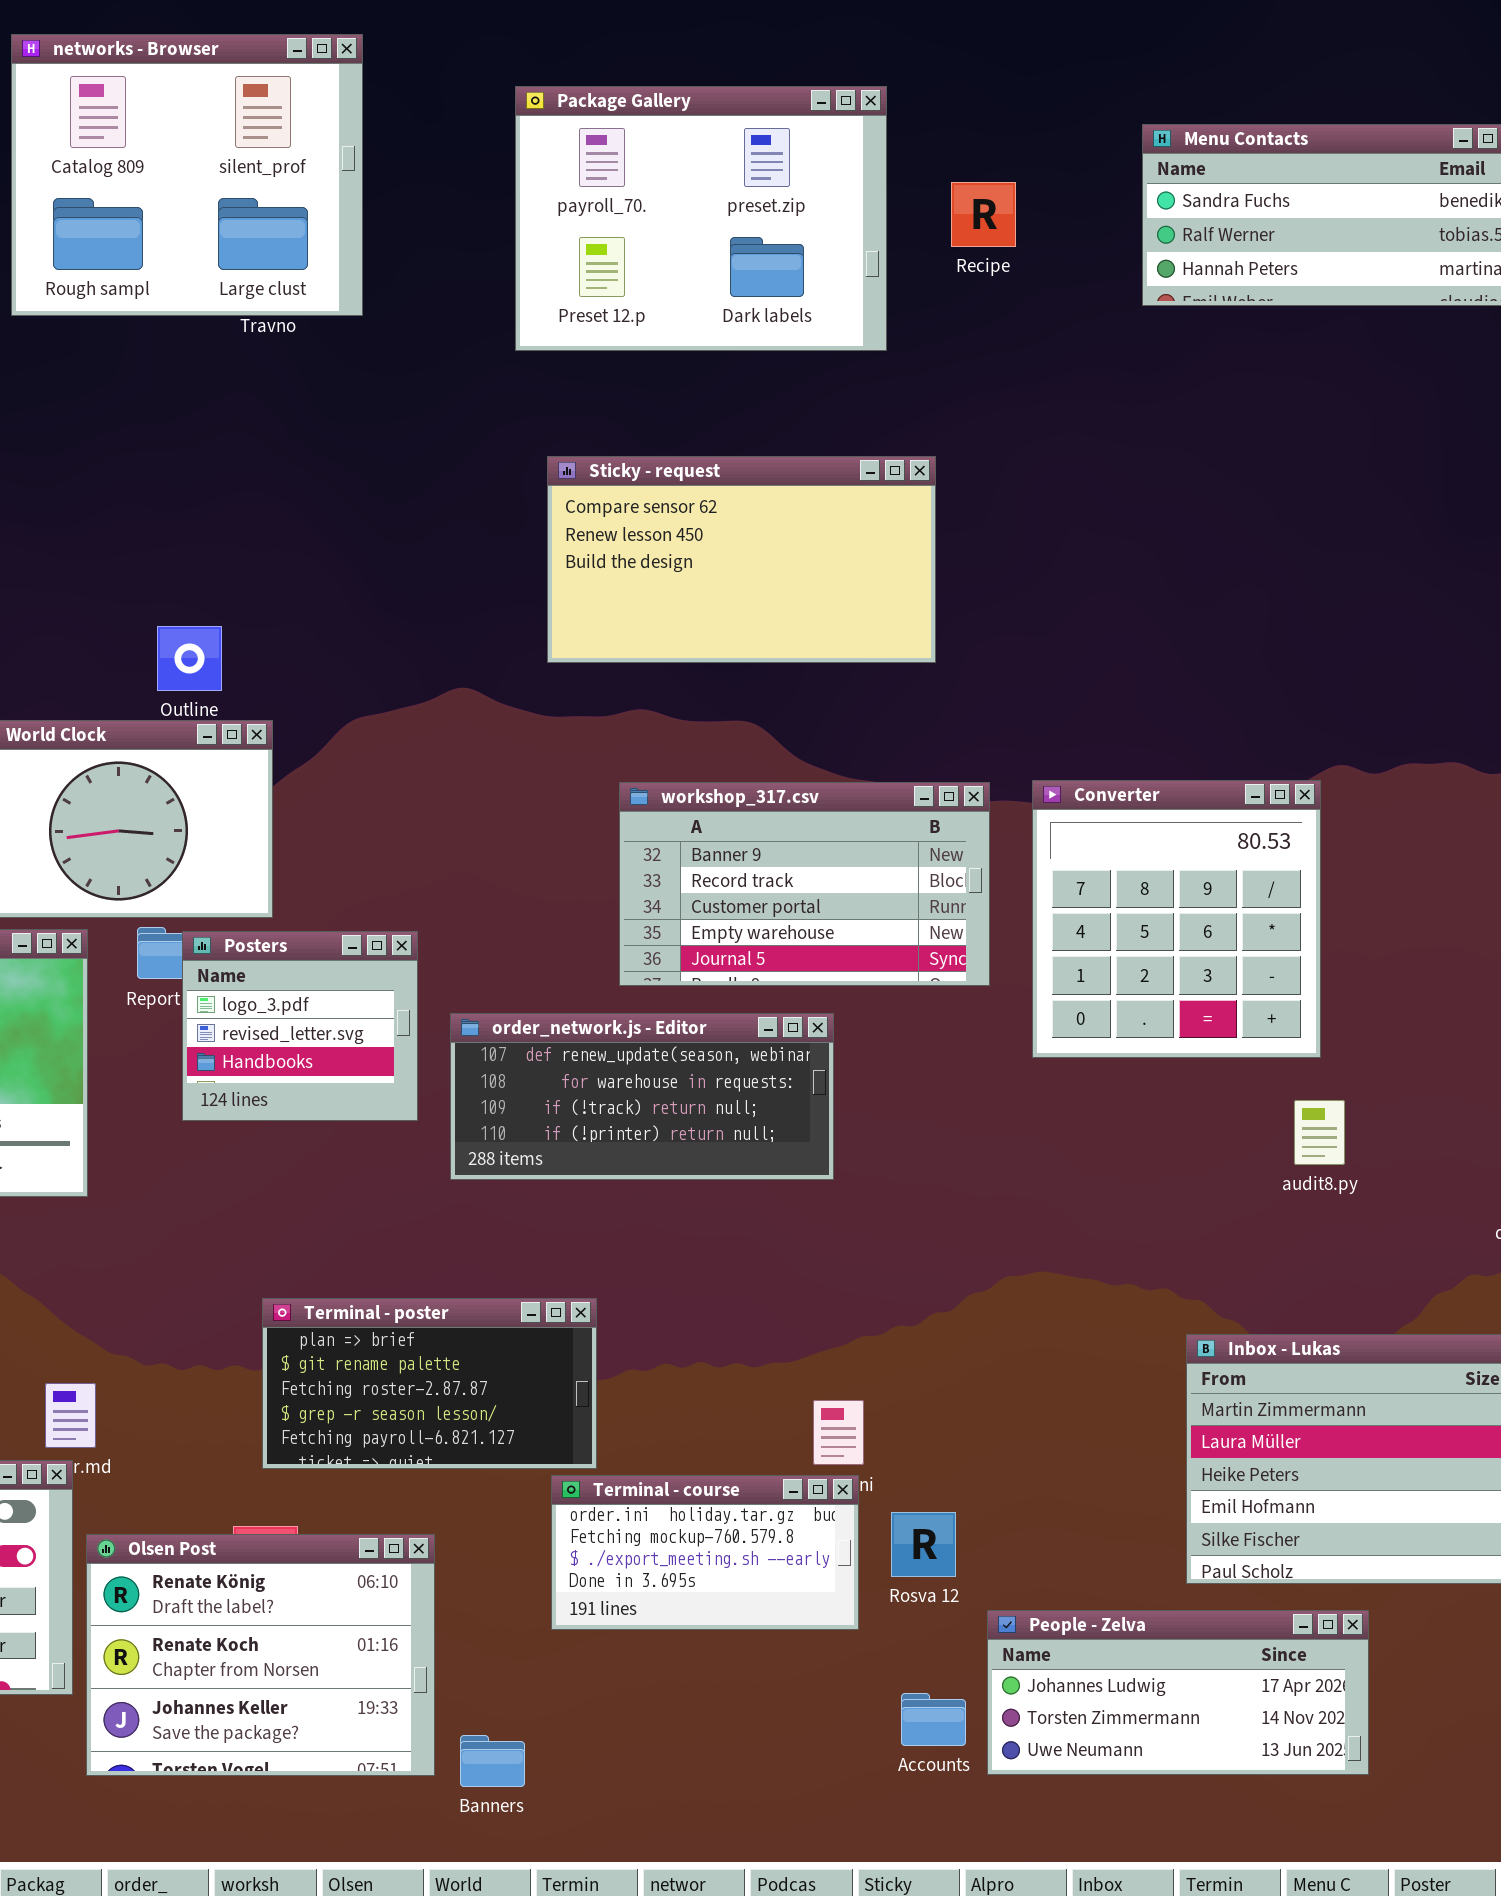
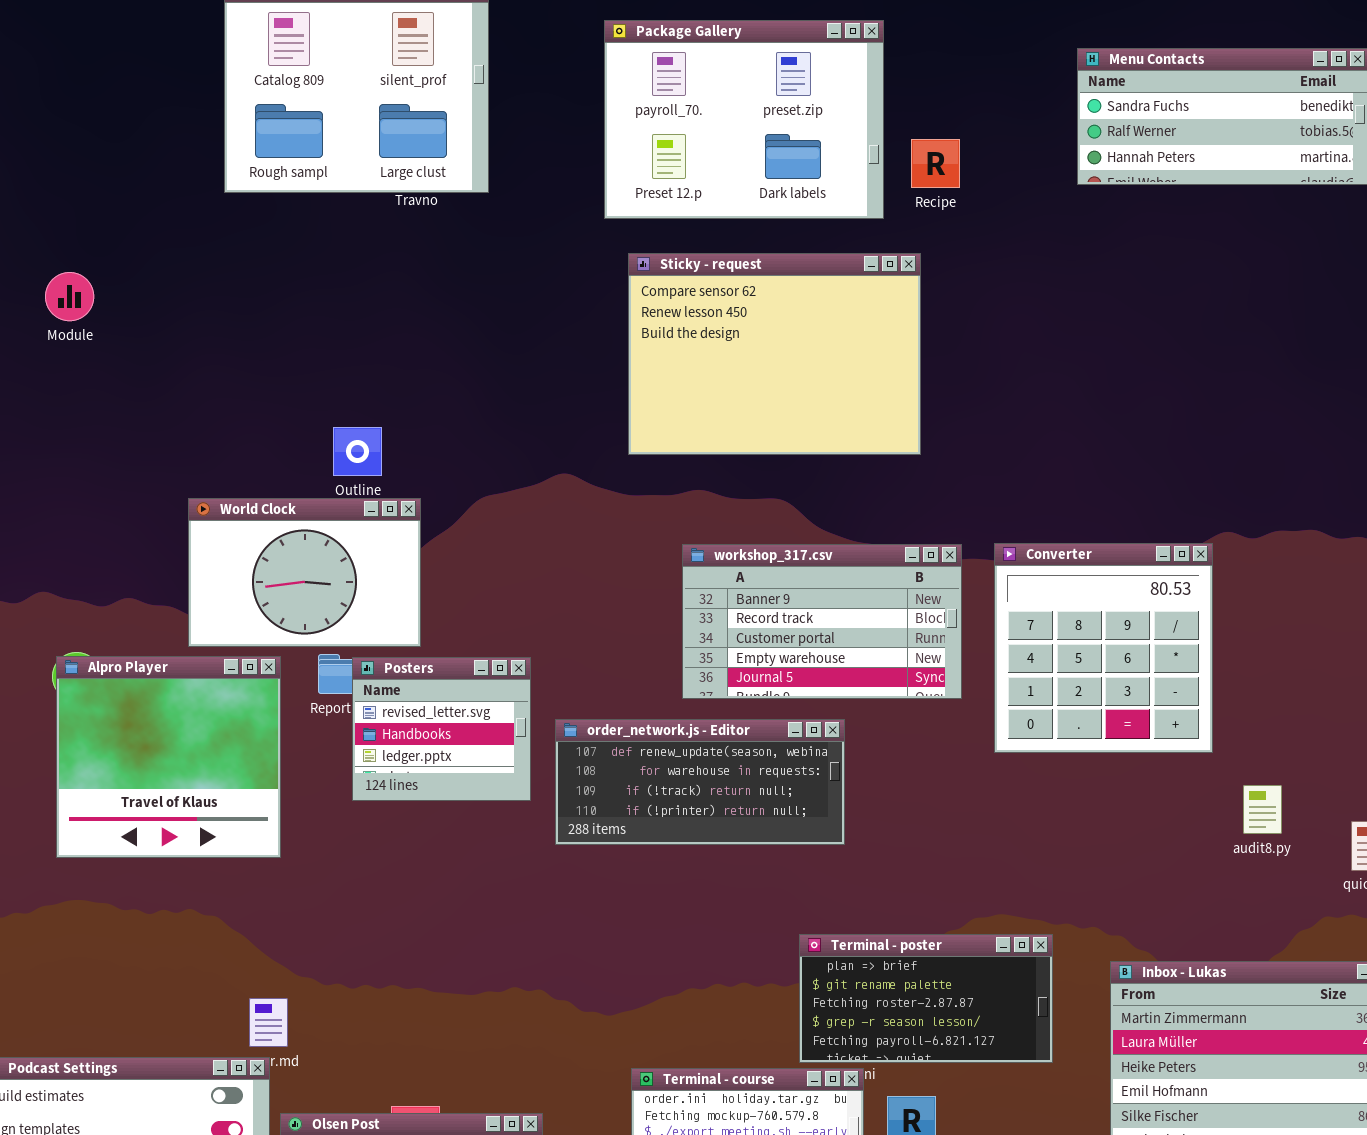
Recipe: [951,182,1016,247] -> [911,139,960,188], moved
Sticky - request: [547,456,936,663] -> [628,253,921,455], resized
Posters: [182,931,418,1121] -> [352,657,531,801], scrolled down 1 row
audit8.py: [1294,1100,1345,1165] -> [1243,785,1282,834], moved
Terminal - poster: [262,1298,597,1469] -> [799,934,1053,1063], moved

